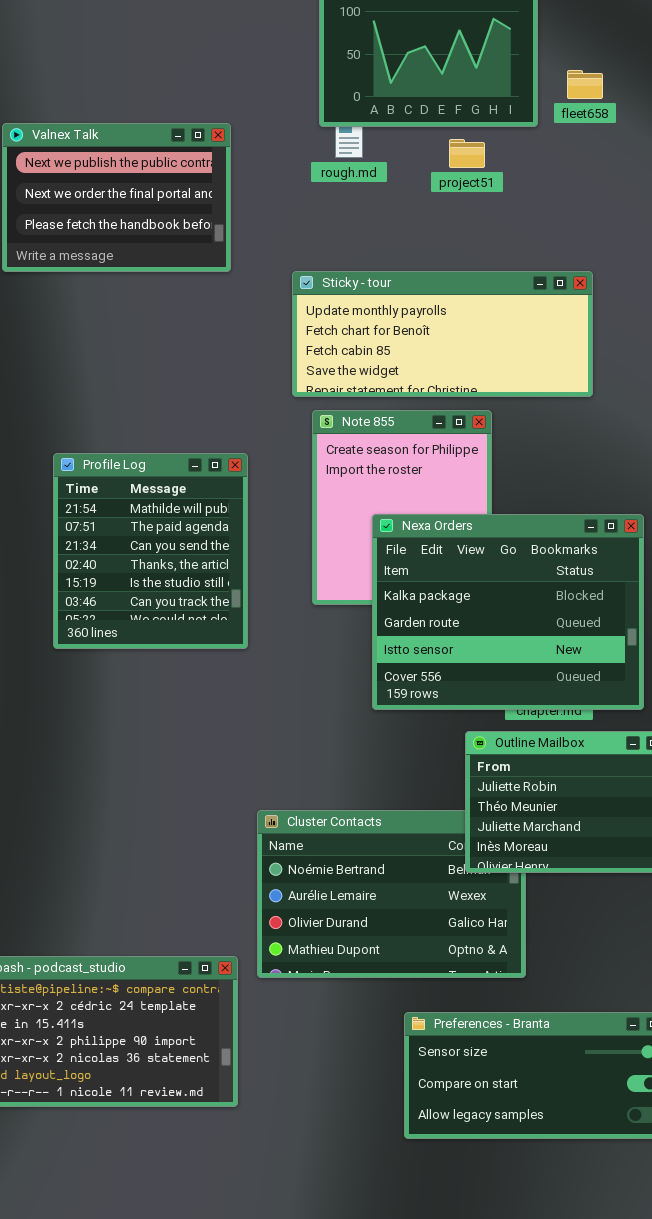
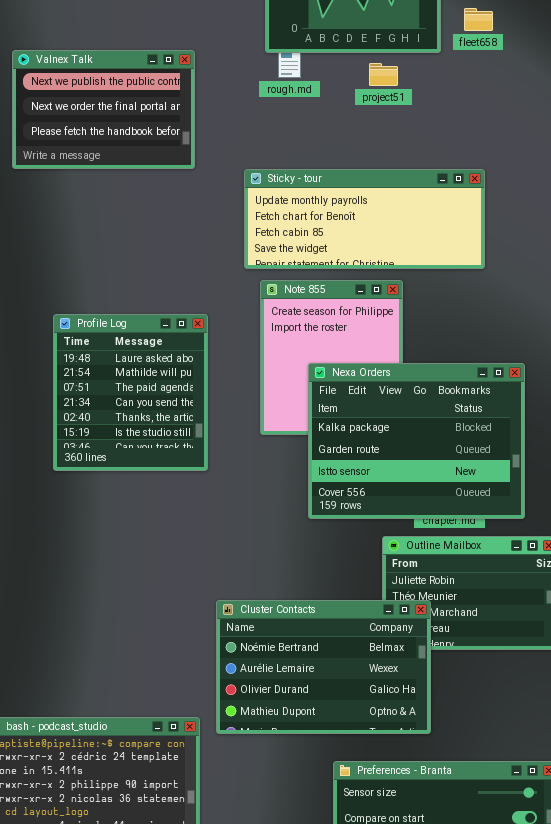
Profile Log: [53,453,248,649] -> [53,314,208,471], scrolled up 1 row
Cluster Contacts: [257,810,526,978] -> [216,600,431,734], raised

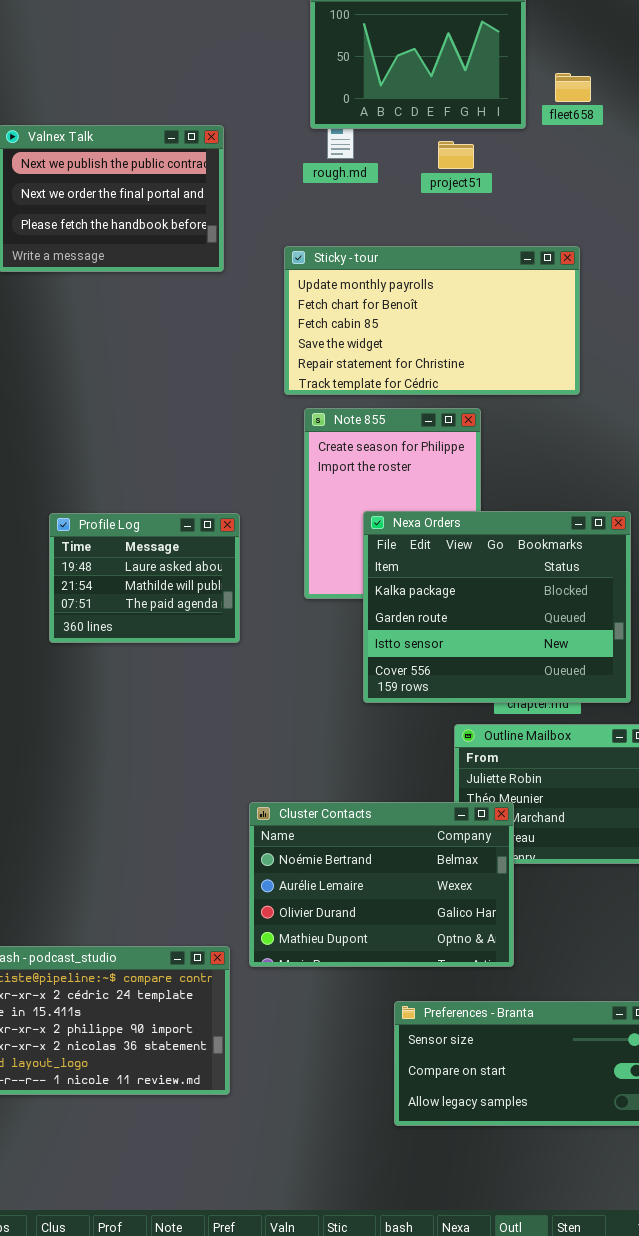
Sticky - tour: [244,169,485,269] -> [284,246,580,395], resized
Profile Log: [53,314,208,471] -> [49,513,240,643], resized

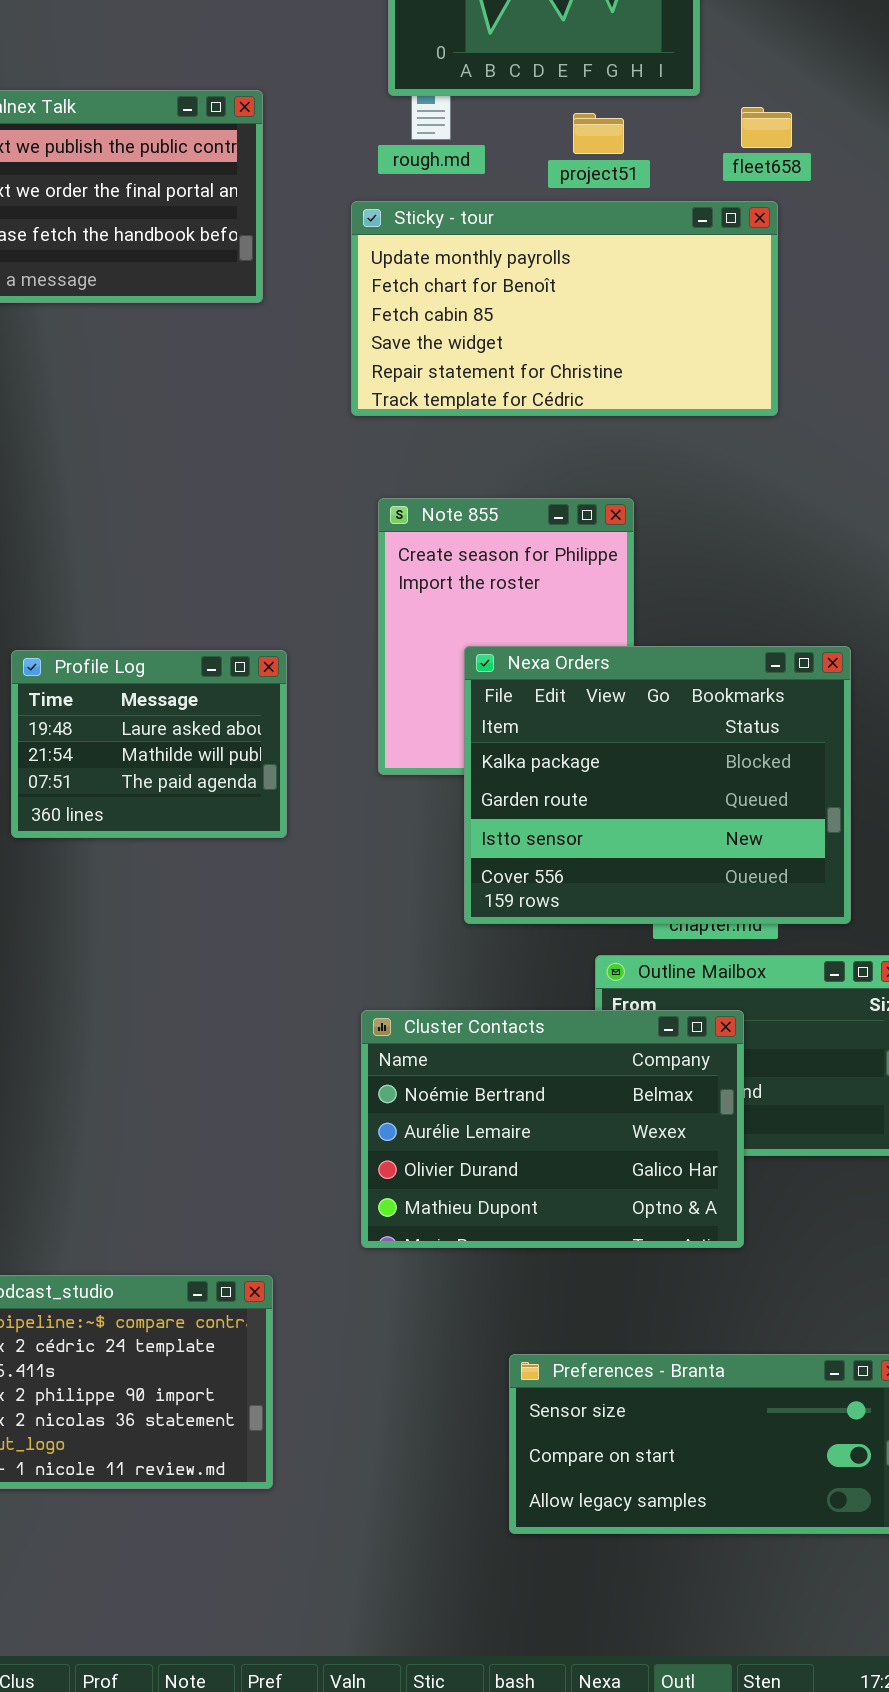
fleet658: [555,73,591,102] -> [741,107,792,148], moved
Sticky - tour: [284,246,580,395] -> [351,201,778,416], moved
Cluster Contacts: [249,802,514,967] -> [361,1010,744,1248], moved

